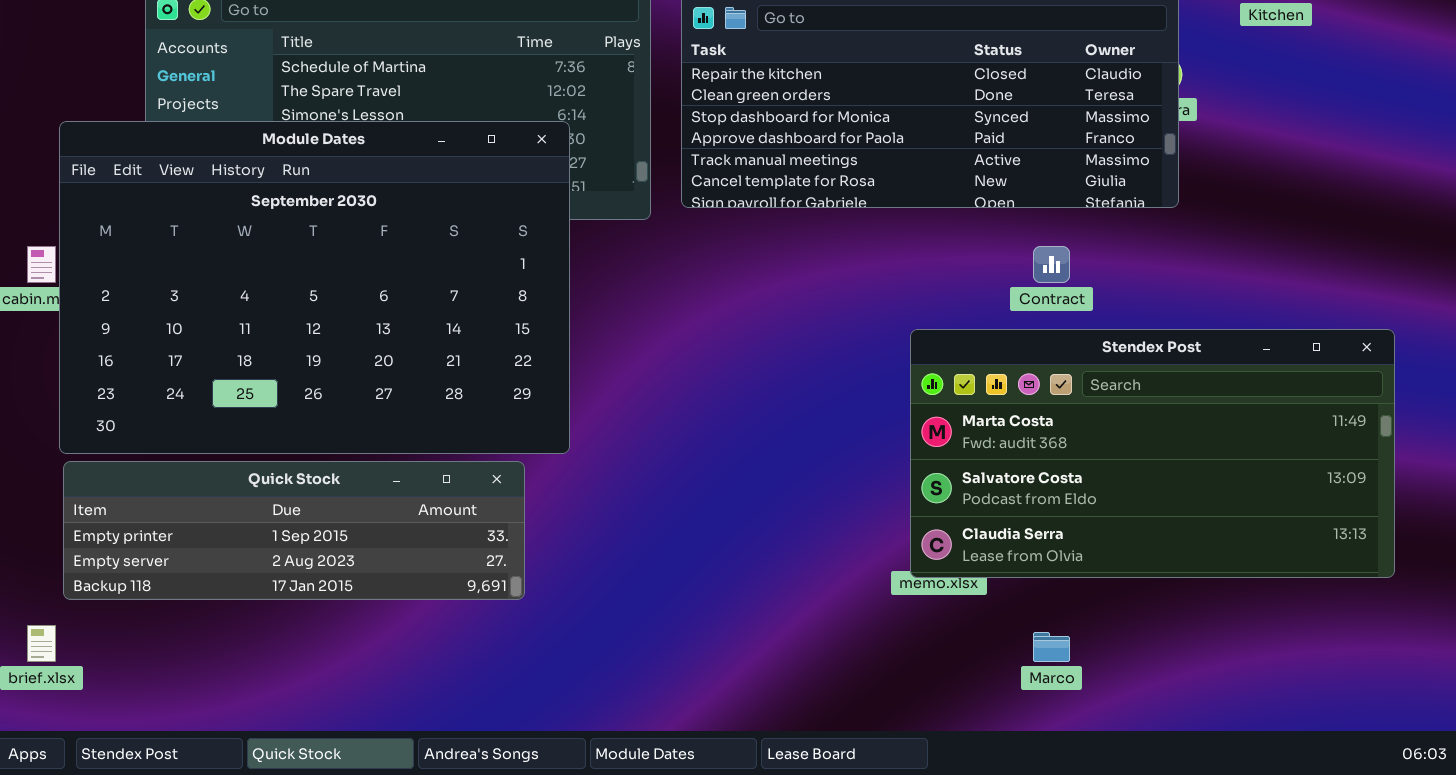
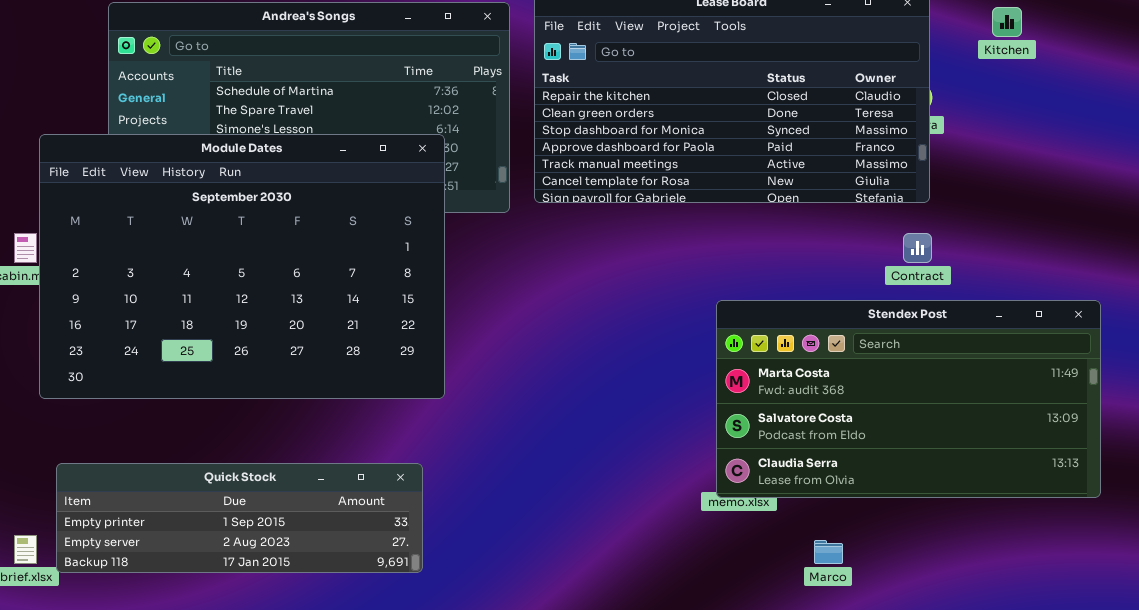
Contract: [1033,246,1070,283] -> [903,233,932,263], moved
Quick Stock: [63,461,525,600] -> [56,463,423,573], moved

